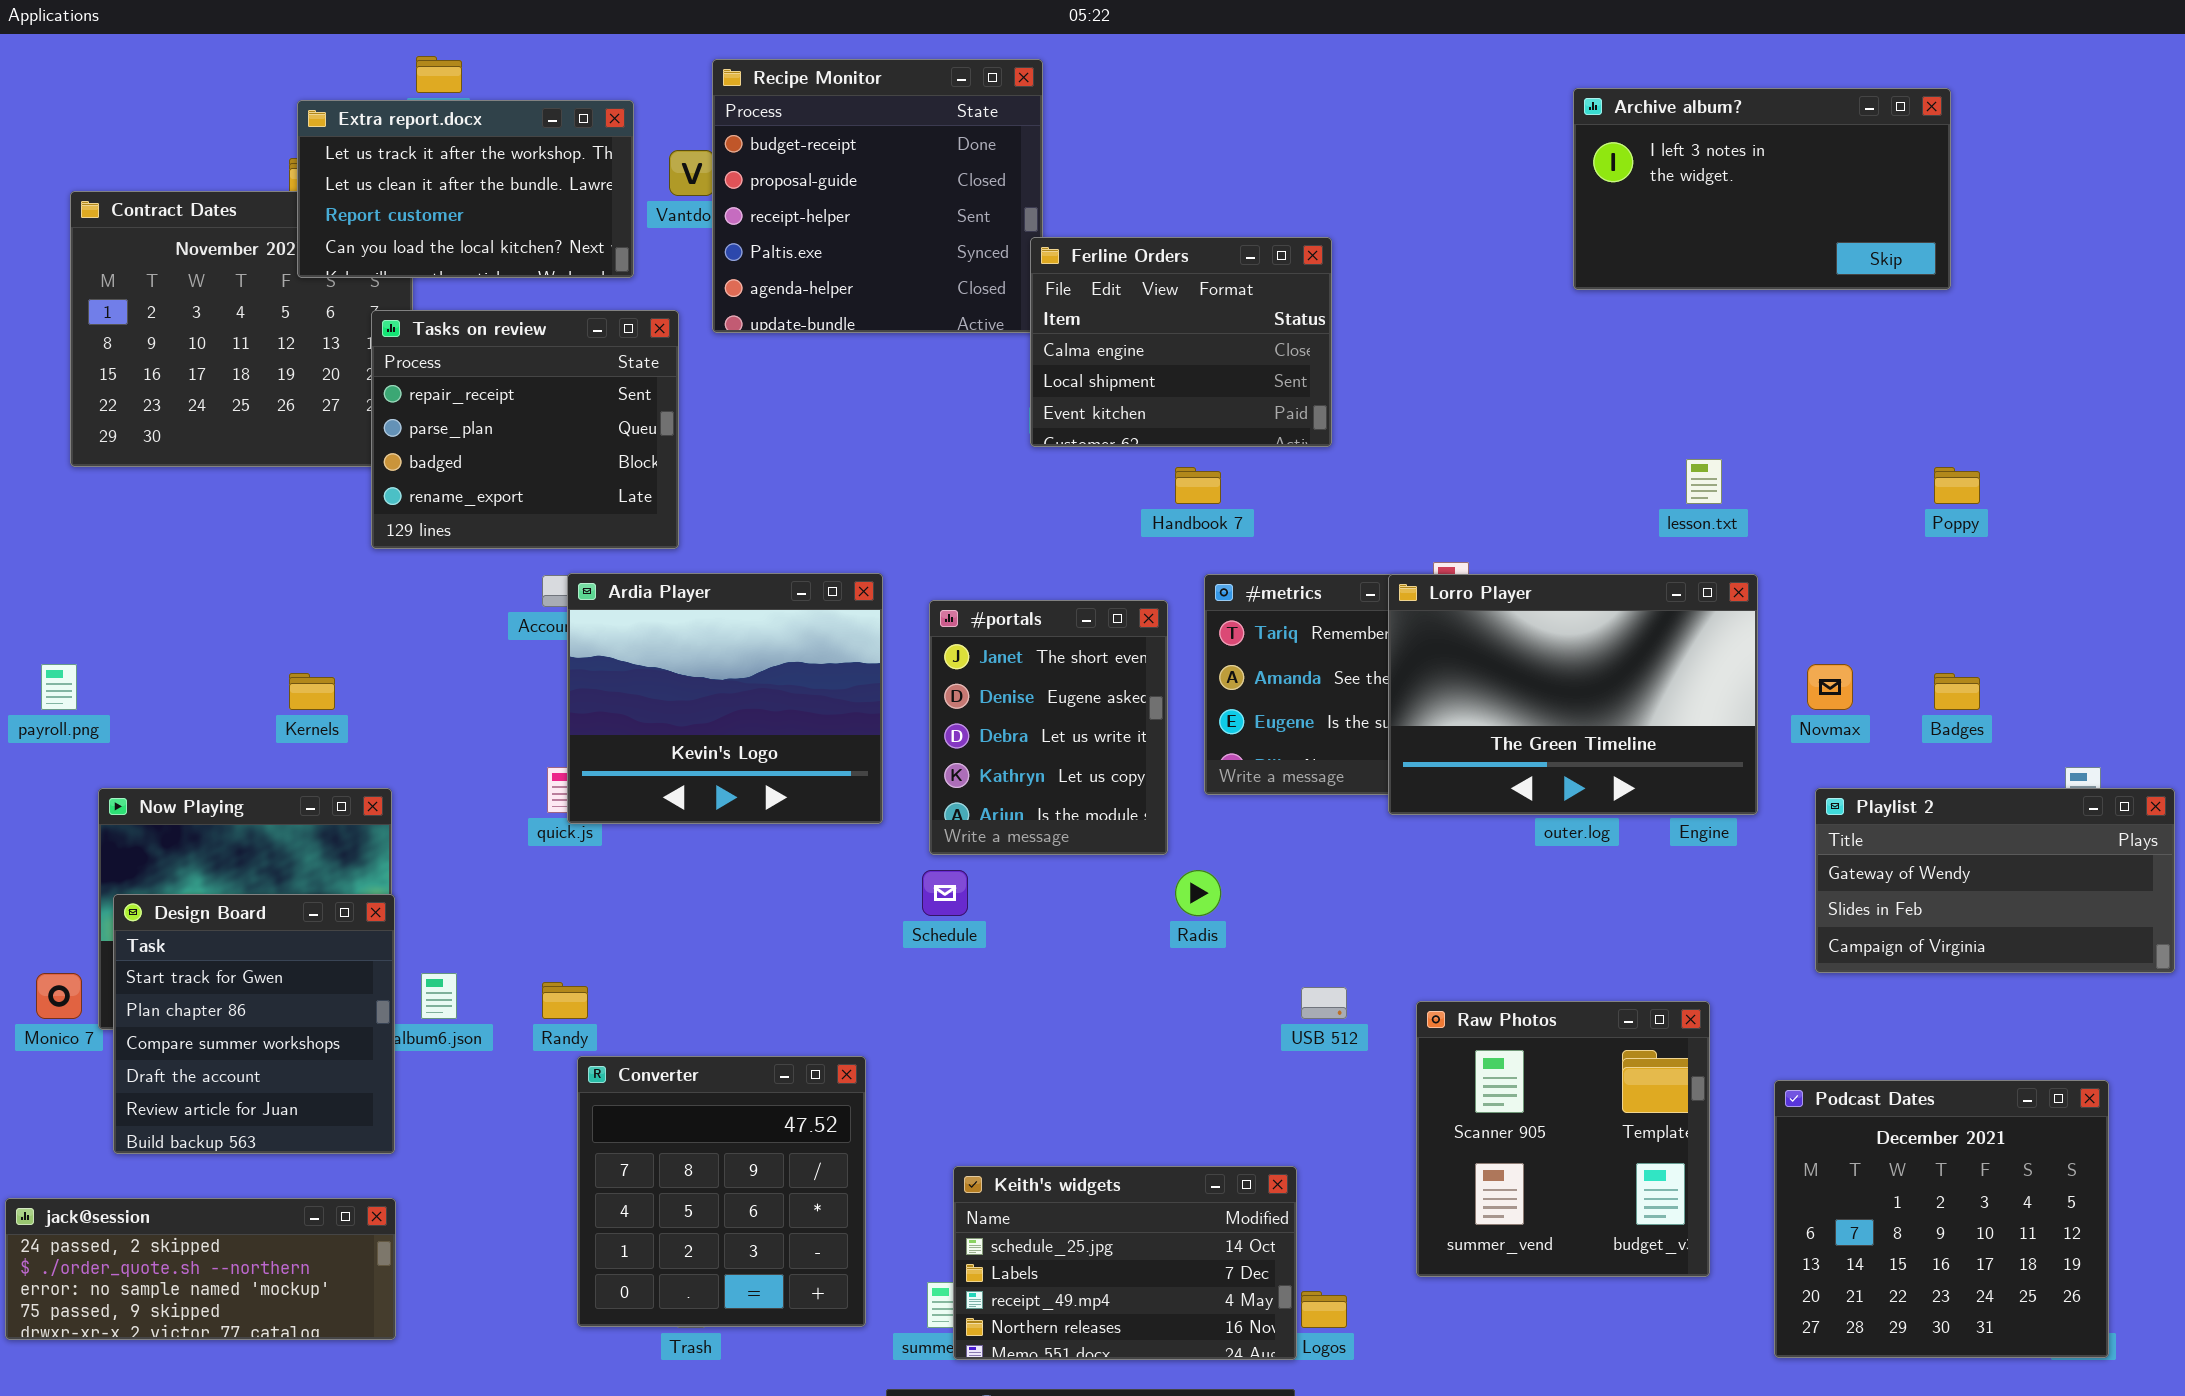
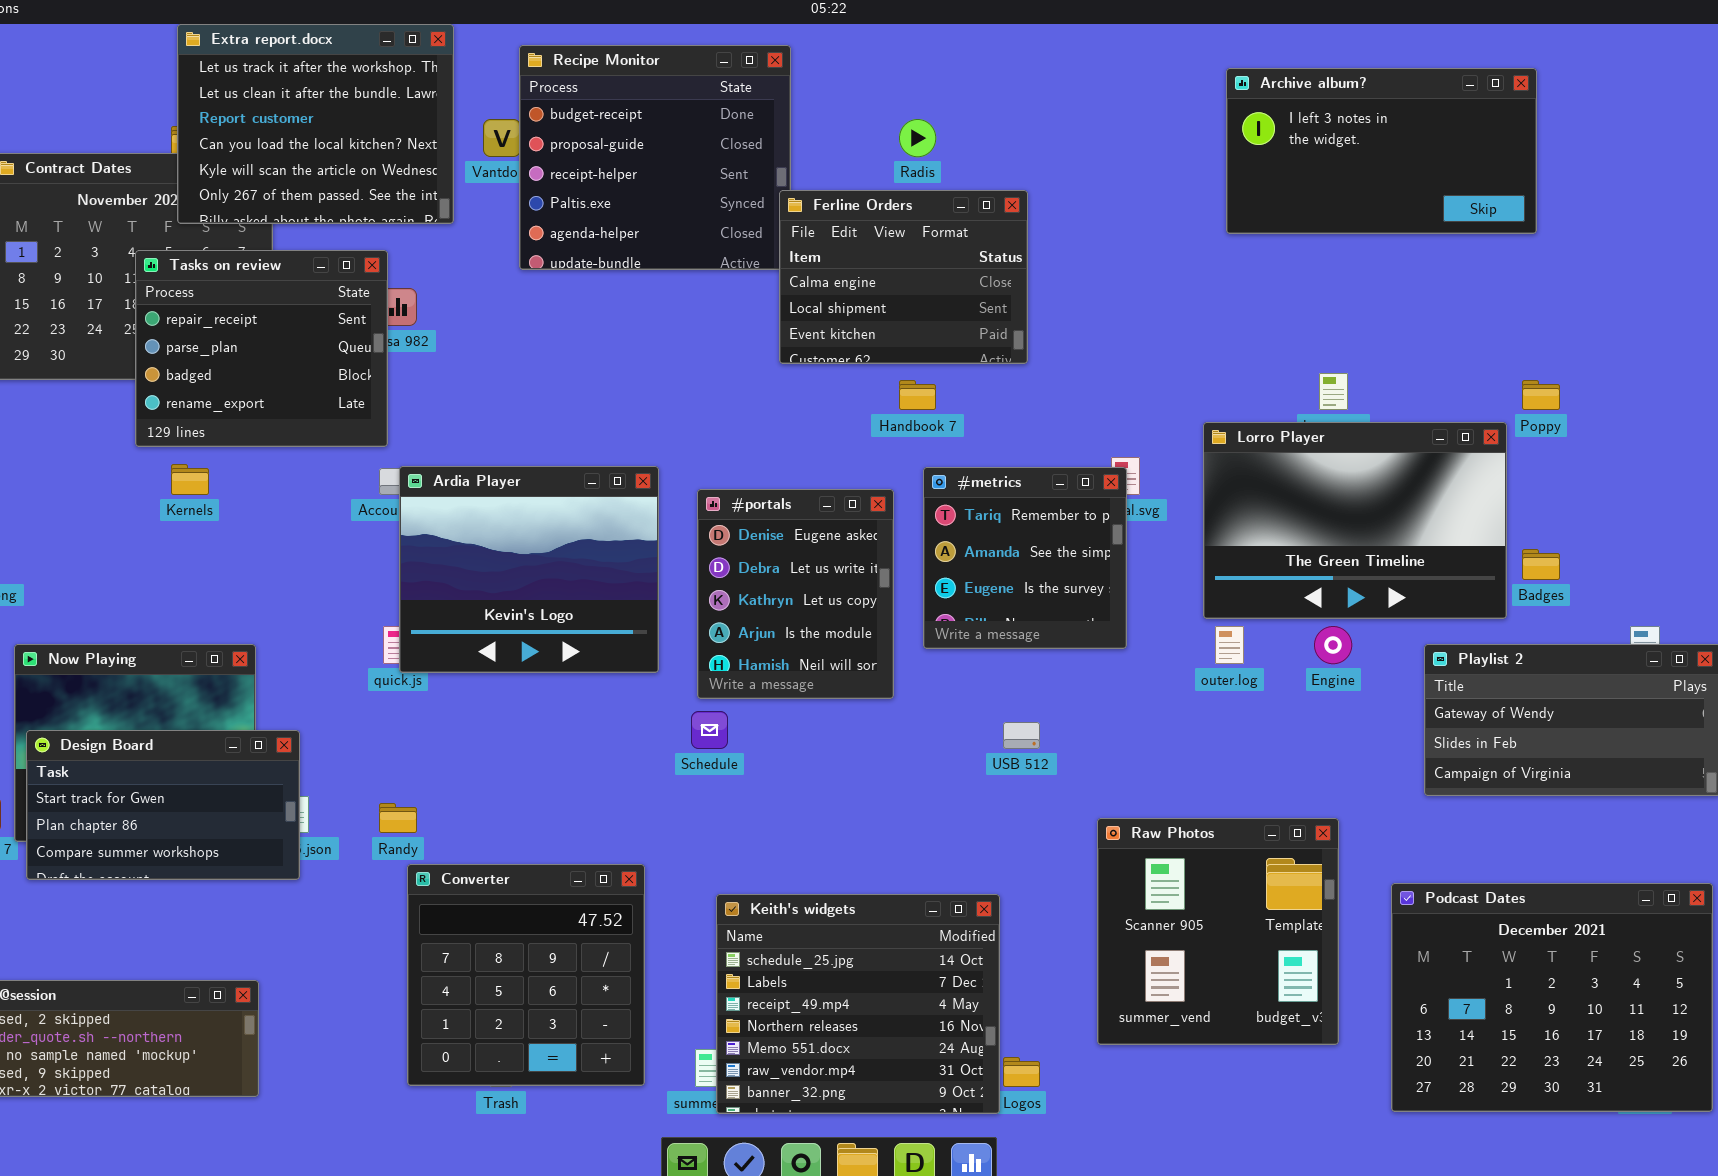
Extra report.docx: [297,100,634,278] -> [177,24,454,224], resized
Tasks on review: [371,310,679,549] -> [135,250,388,447], moved
Lorro Player: [1388,574,1758,815] -> [1203,422,1507,619], moved
#portals: [929,600,1168,855] -> [697,489,894,699], scrolled down 1 row
Kernels: [289,673,335,710] -> [171,464,209,495], moved
Radis: [1175,870,1221,916] -> [899,119,936,157], moved
Design Board: [113,894,395,1154] -> [26,730,300,880], resized
USB 512: [1301,987,1347,1019] -> [1003,722,1040,749], moved
Podcast Dates: [1774,1080,2109,1358] -> [1391,883,1713,1112], resized
Keith's widgets: [953,1166,1297,1360] -> [716,894,1000,1114], resized

